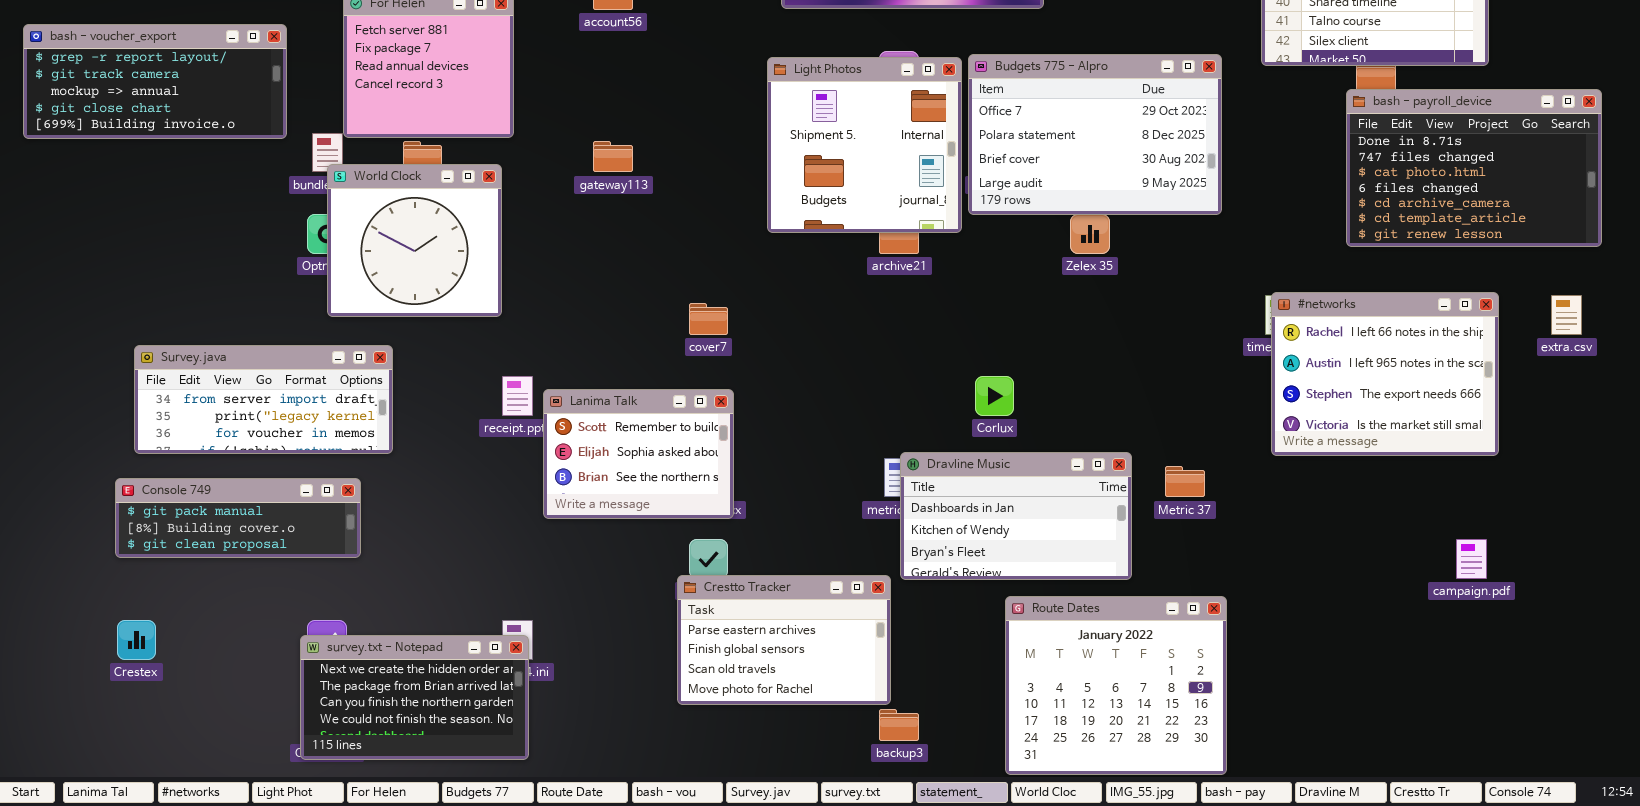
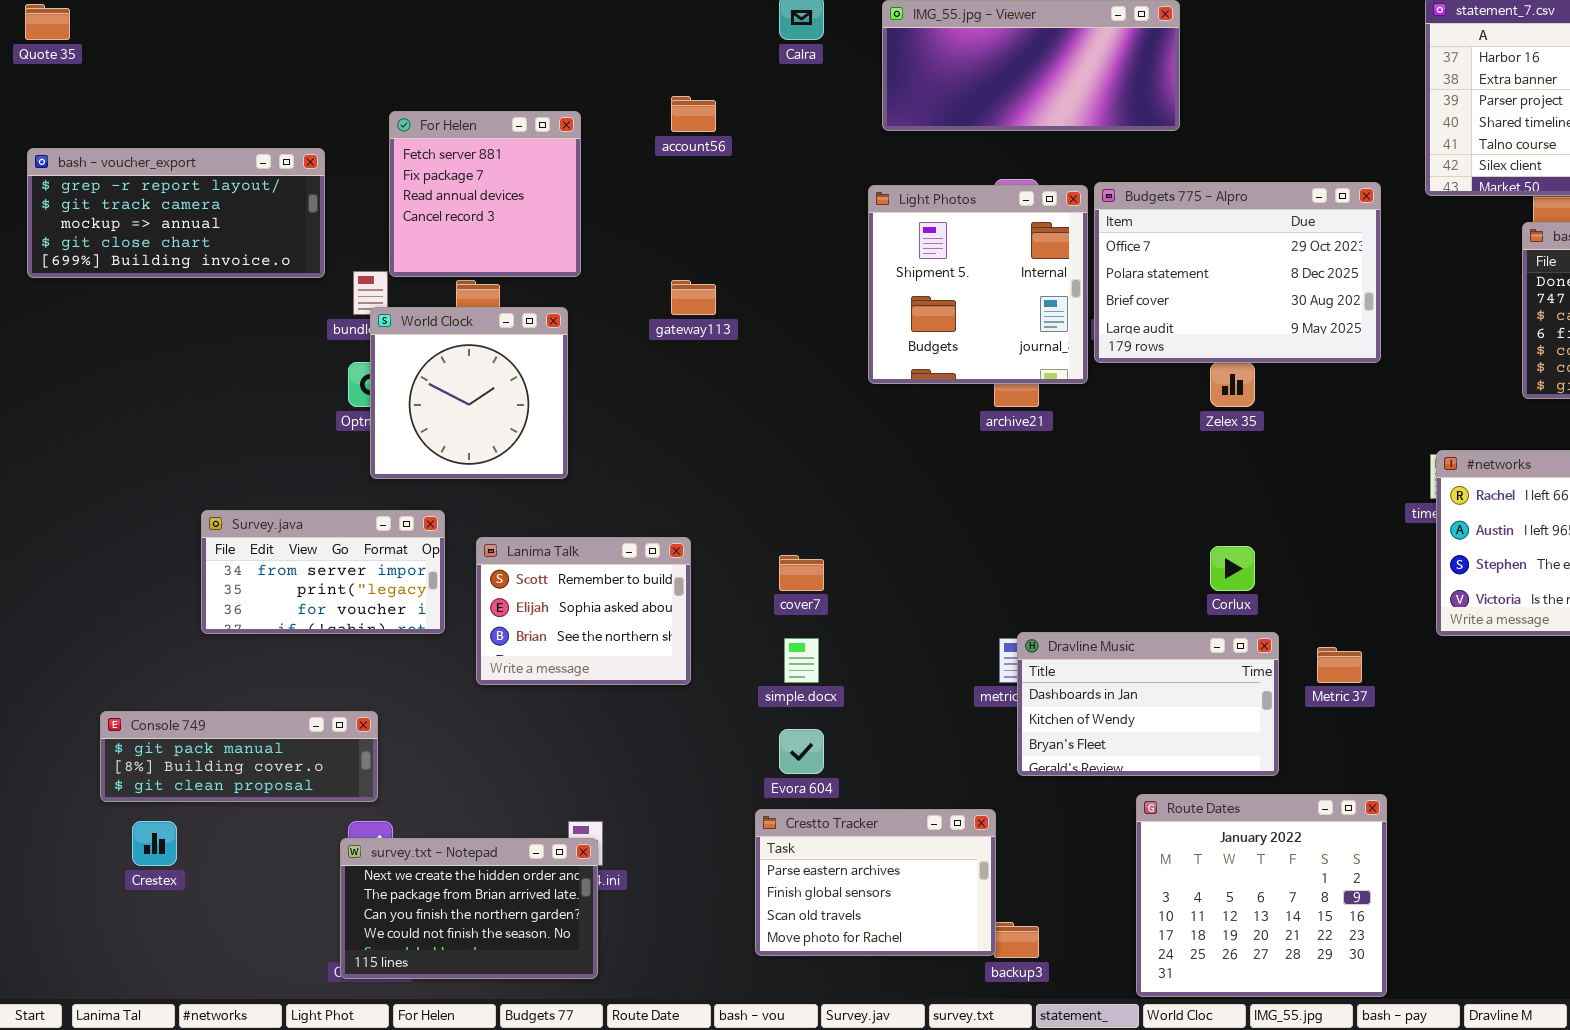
cover7: [689,303,728,335] -> [779,555,824,591], moved
Survey.java: [134,345,393,454] -> [201,510,445,634], resized
Corlux: [975,376,1014,416] -> [1210,546,1255,591], moved
Lanima Talk: [543,389,734,519] -> [476,537,691,685], moved
Console 749: [115,478,361,558] -> [100,711,378,802], moved
Crestto Tracker: [677,575,891,705] -> [755,809,996,956], moved

